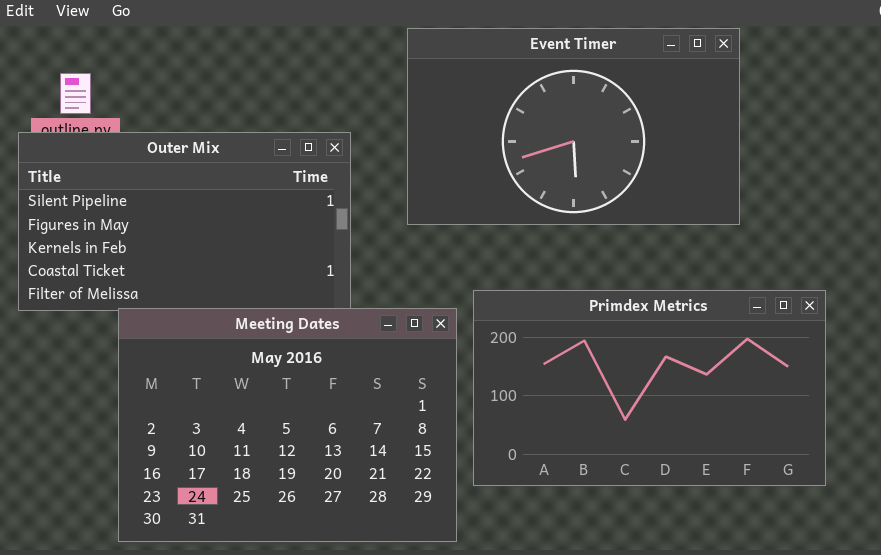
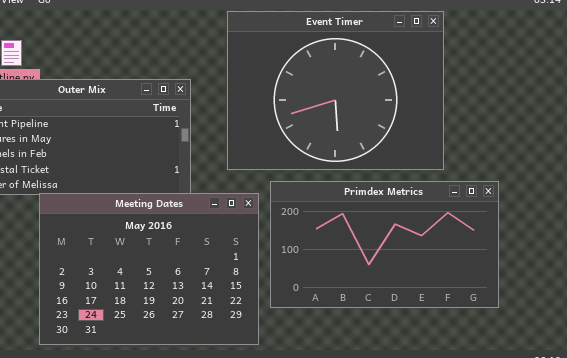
Event Timer: [407,28,740,225] -> [227,11,444,170], resized

